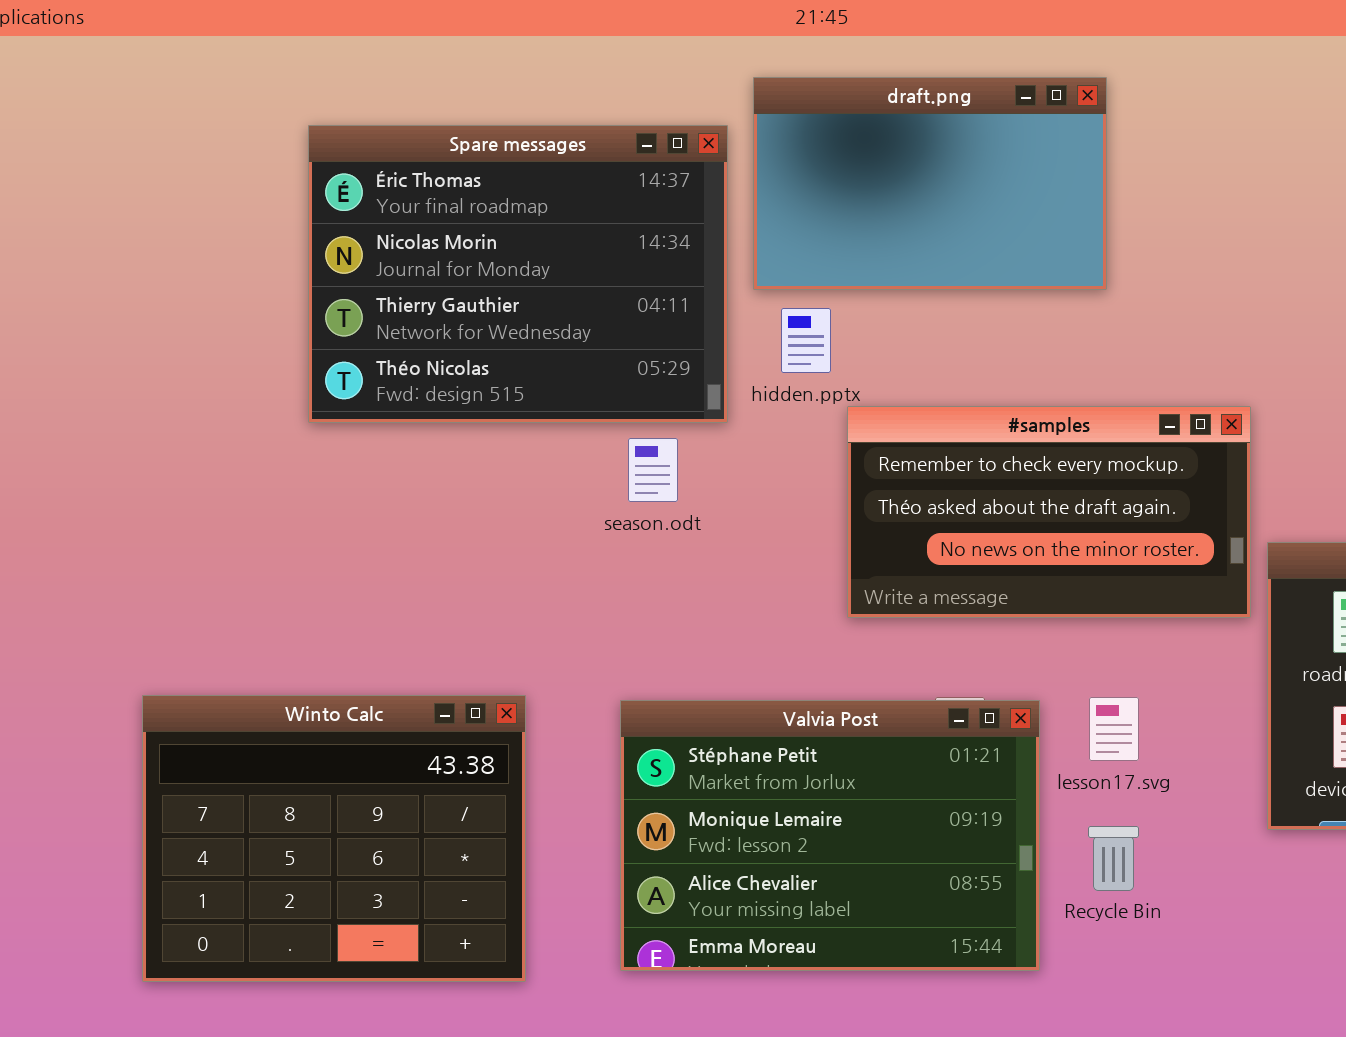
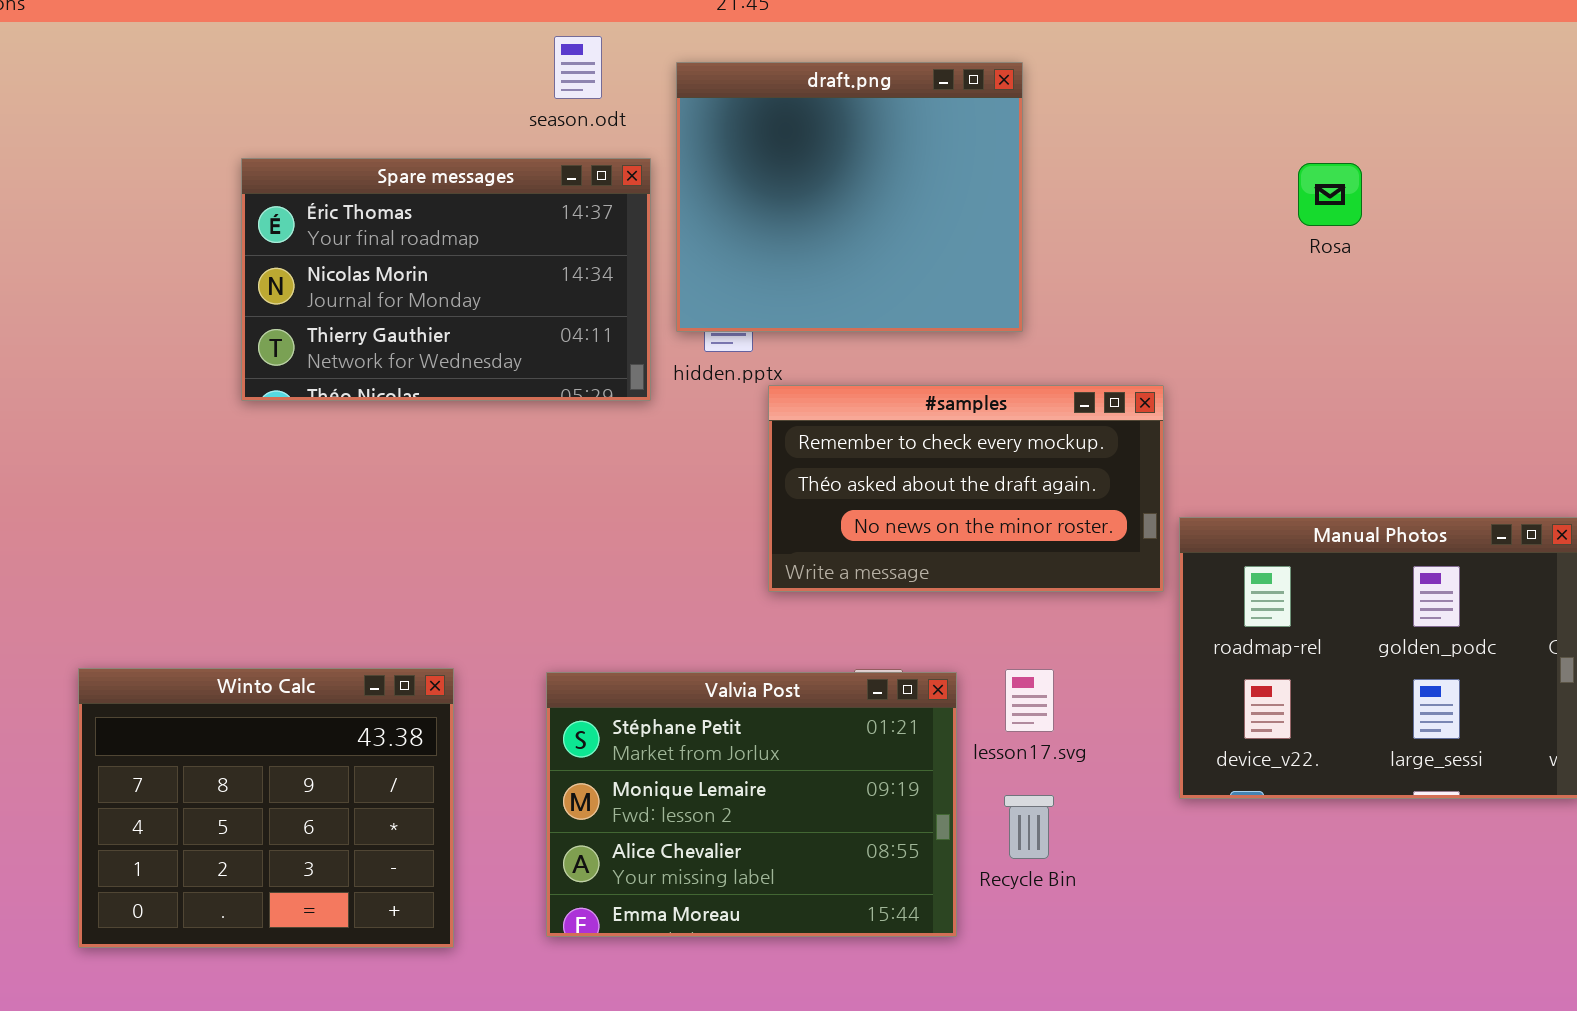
draft.png: [753,77,1107,290] -> [676,62,1023,332], resized
Spare messages: [308,125,728,423] -> [241,158,651,401], resized
season.odt: [628,438,678,502] -> [554,36,602,99], moved

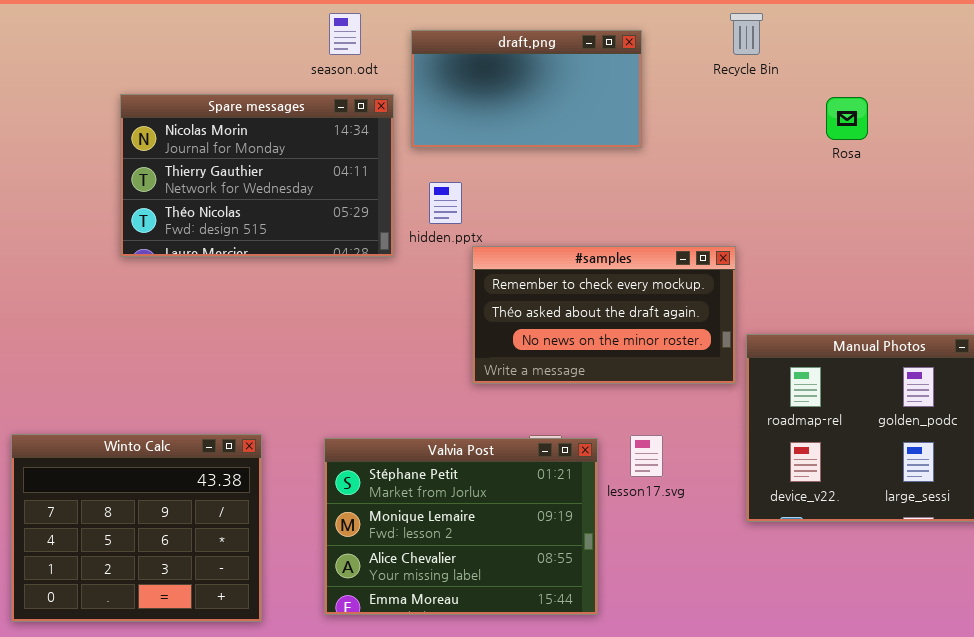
draft.png: [676,62,1023,332] -> [411,30,642,148], resized
Spare messages: [241,158,651,401] -> [120,94,394,257], scrolled down 1 row
Recycle Bin: [1004,795,1054,859] -> [730,13,763,55], moved

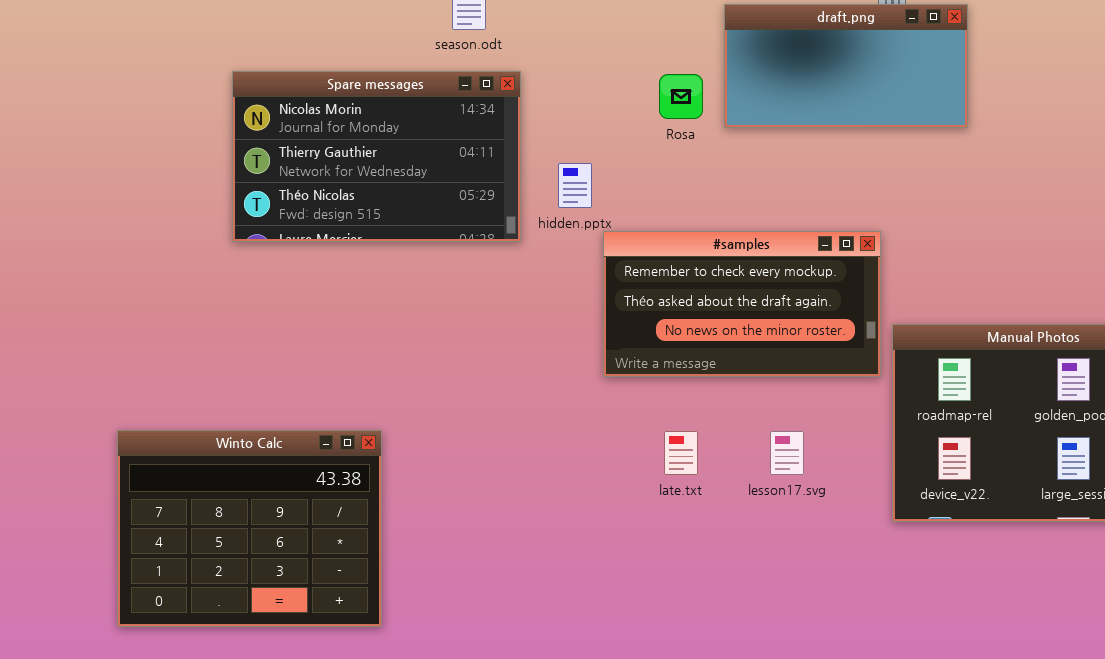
draft.png: [411,30,642,148] -> [724,4,968,128], moved
Rosa: [826,97,868,140] -> [659,74,703,119], moved
Valvia Post: [324,438,598,615] -> none, closed

